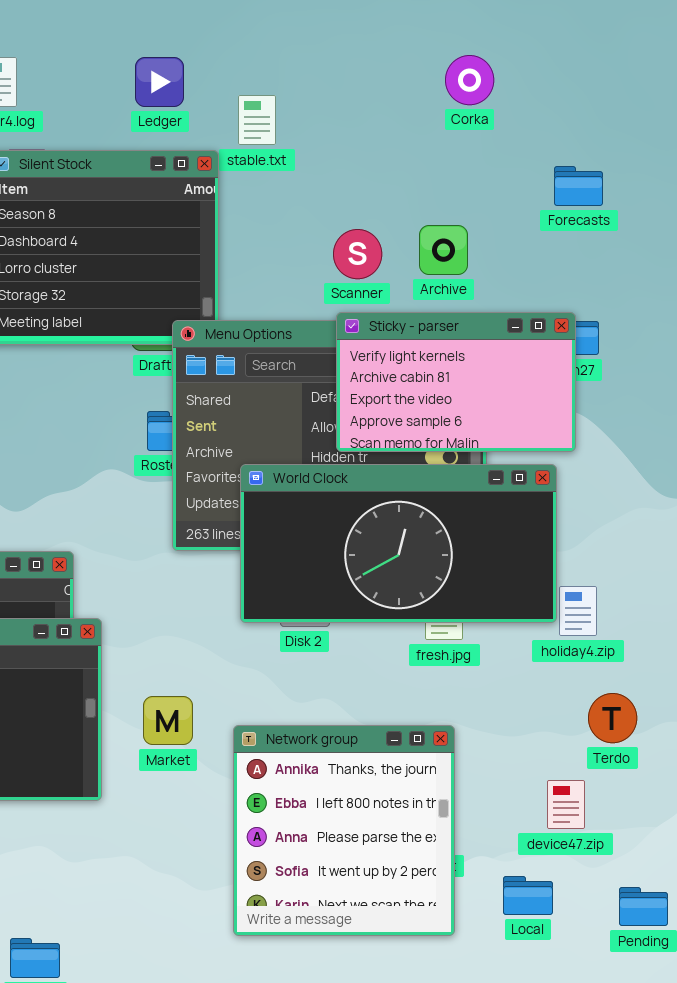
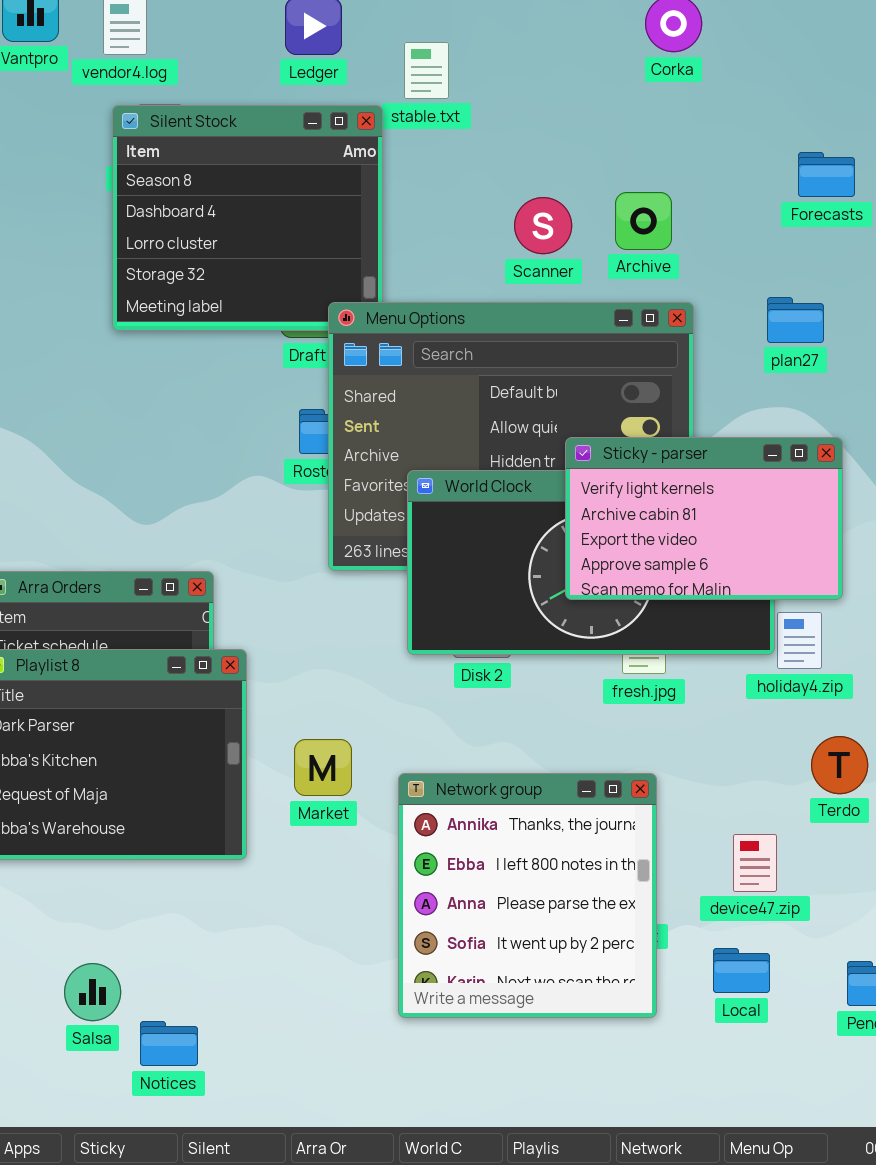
Forecasts: [554,166,603,206] -> [798,152,855,197], moved
Sticky - parser: [336,312,576,452] -> [565,437,843,600], moved
device47.zip: [547,780,585,829] -> [733,834,777,892], moved

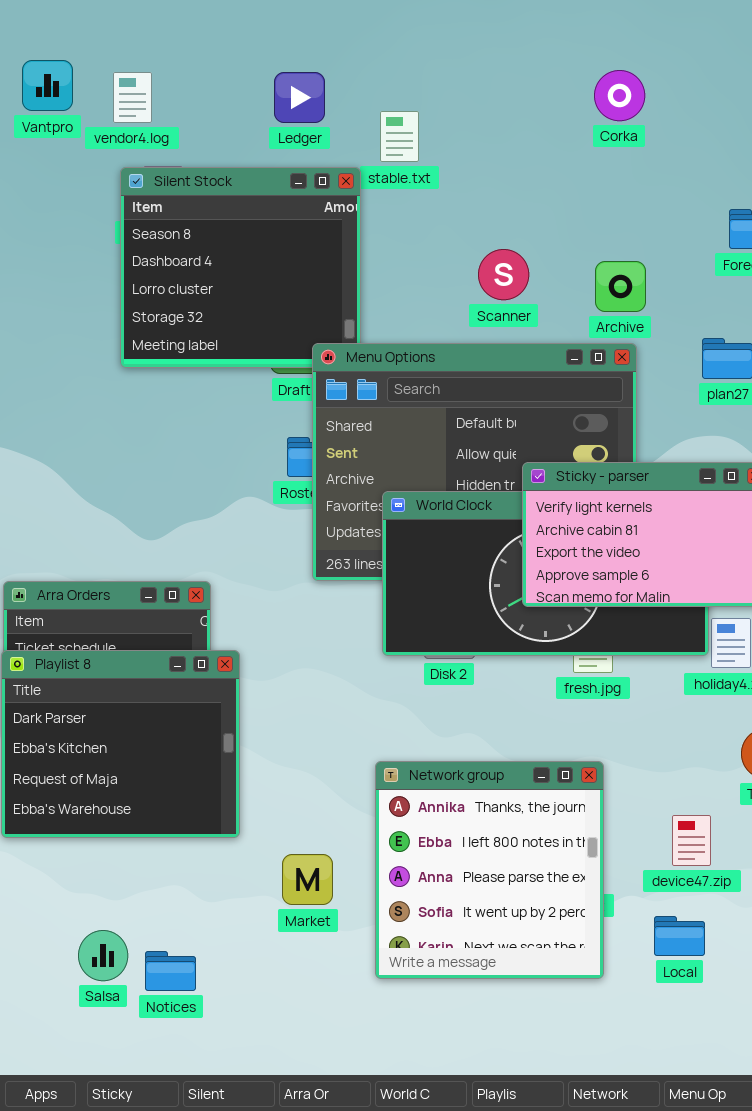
Archive: [615,192,672,250] -> [595,261,646,312], moved
Market: [294,739,352,796] -> [282,854,333,905], moved
Notices: [140,1021,198,1066] -> [145,951,196,991], moved

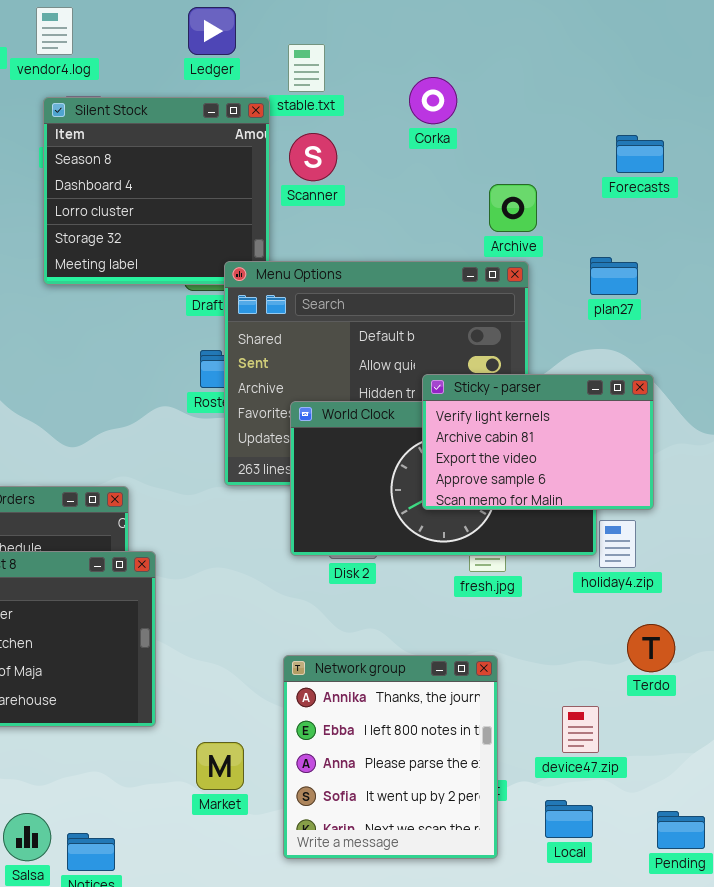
Corka: [594,70,645,121] -> [409,77,457,124], moved
Scanner: [478,249,529,300] -> [289,133,337,181], moved

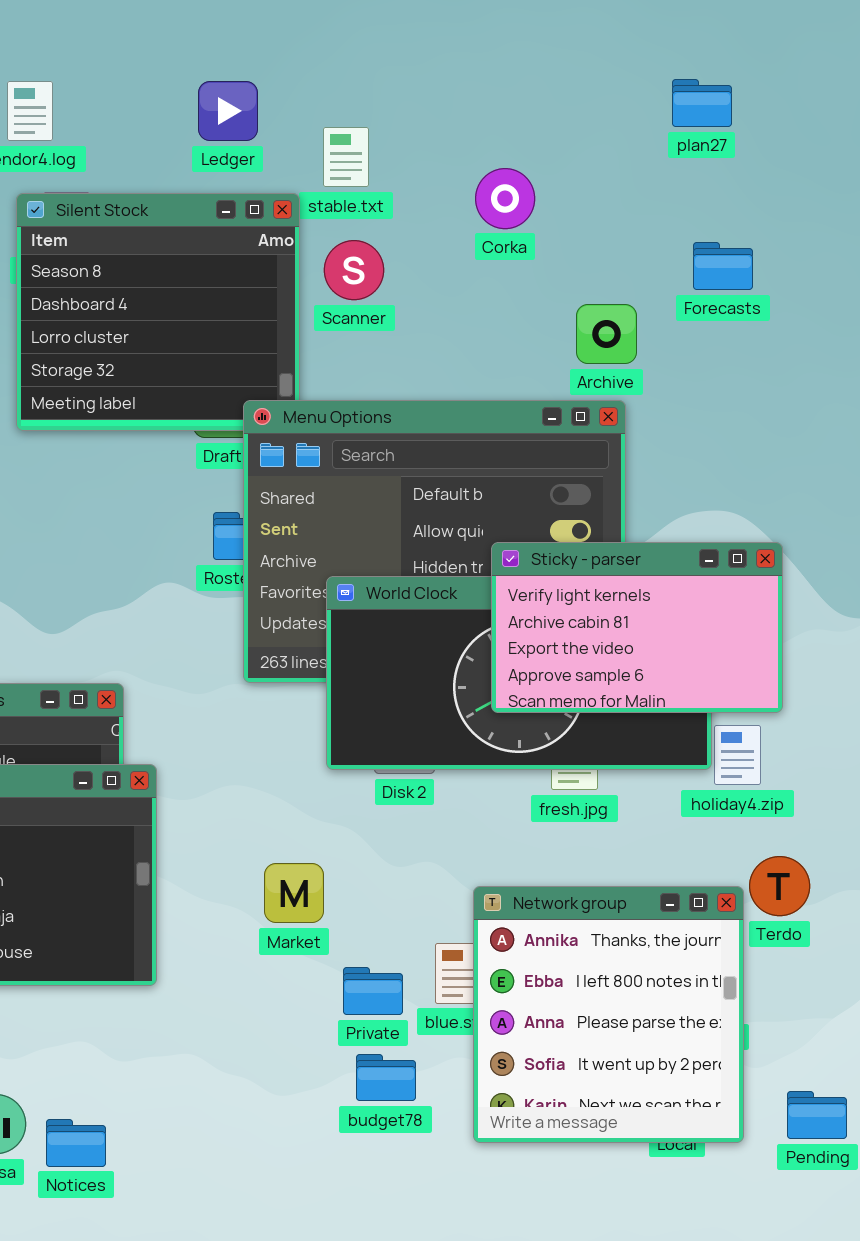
Forecasts: [616,135,664,173] -> [693,242,753,290], moved
plan27: [590,257,638,295] -> [672,79,732,127], moved
Network group: [283,655,498,859] -> [473,886,744,1143], moved
Market: [196,742,244,790] -> [264,863,324,923], moved

